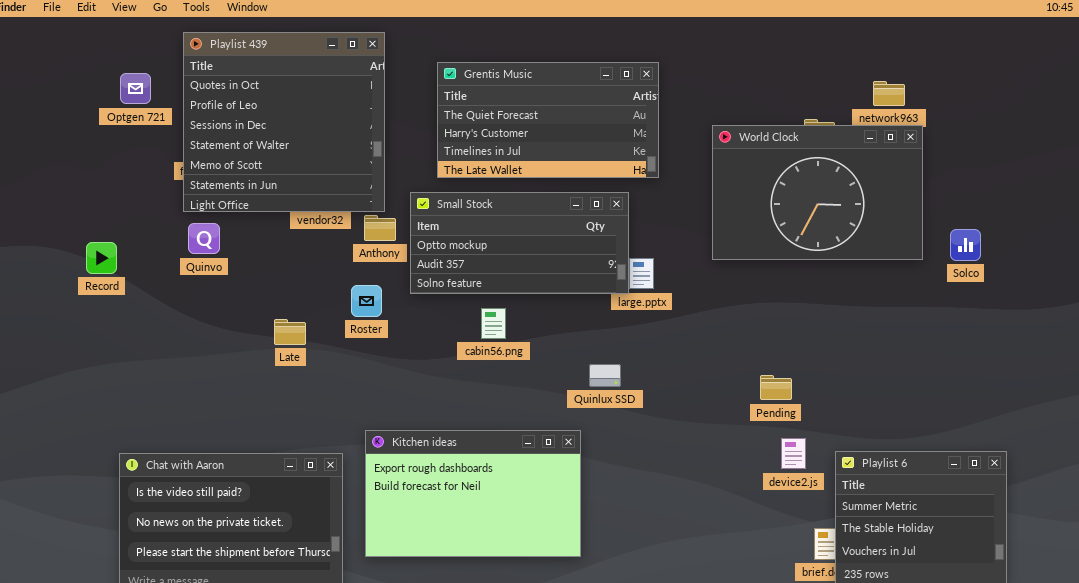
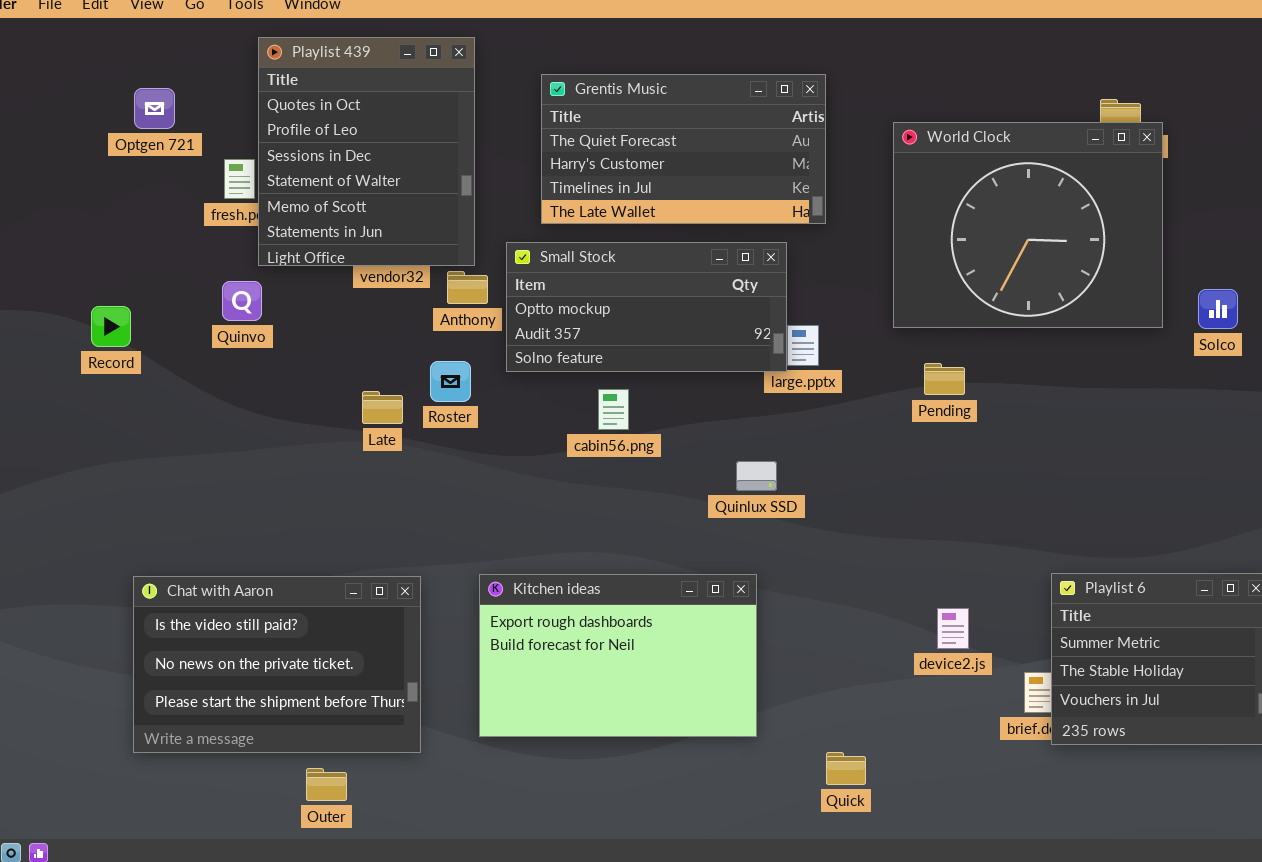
Playlist 439: [183,32,385,212] -> [258,37,475,266], resized
World Clock: [712,125,923,260] -> [893,122,1163,328], resized
Late: [274,319,306,345] -> [362,391,403,424], moved
Pending: [760,375,792,400] -> [924,363,965,395], moved
Kitchen ideas: [365,430,581,557] -> [479,574,757,737], moved
device2.js: [781,438,806,469] -> [937,608,969,649], moved

